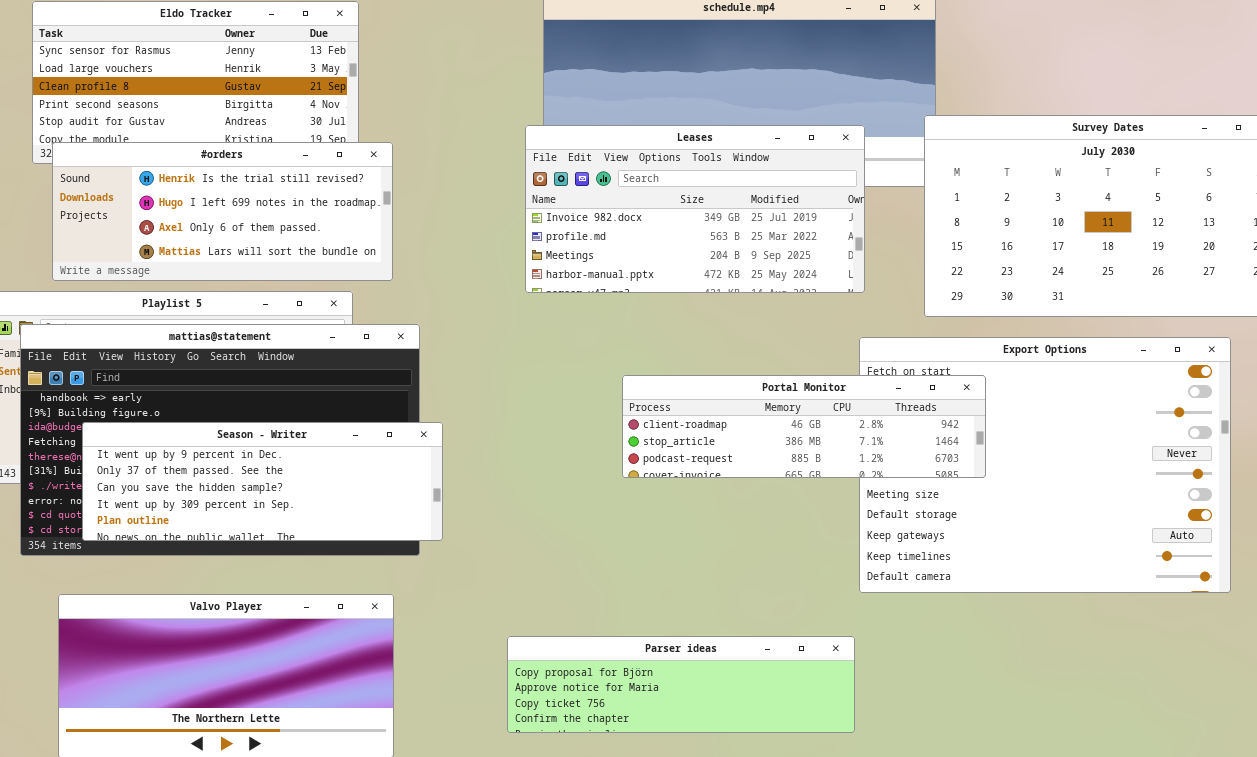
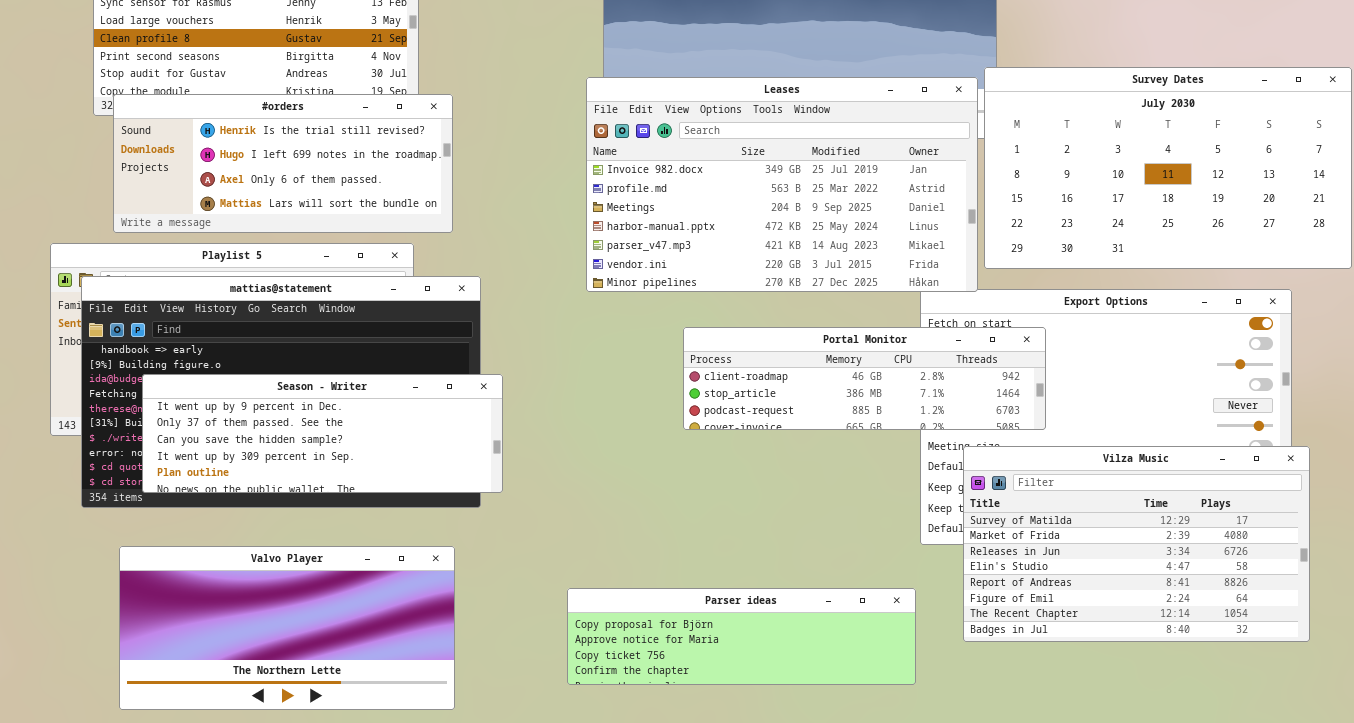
Leases: [525,125,865,293] -> [586,77,978,292], resized
Vilza Music: none -> [963,446,1310,642], opened

